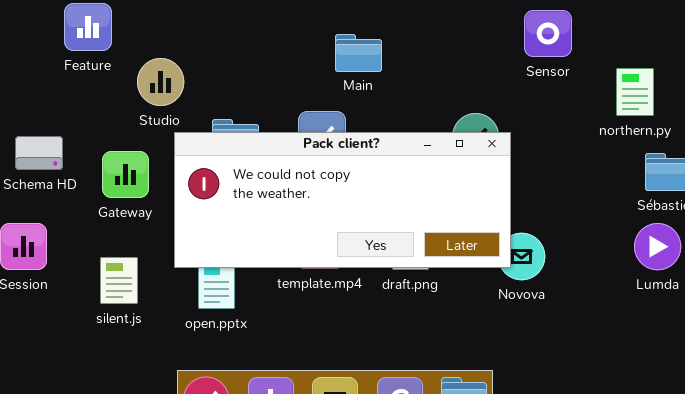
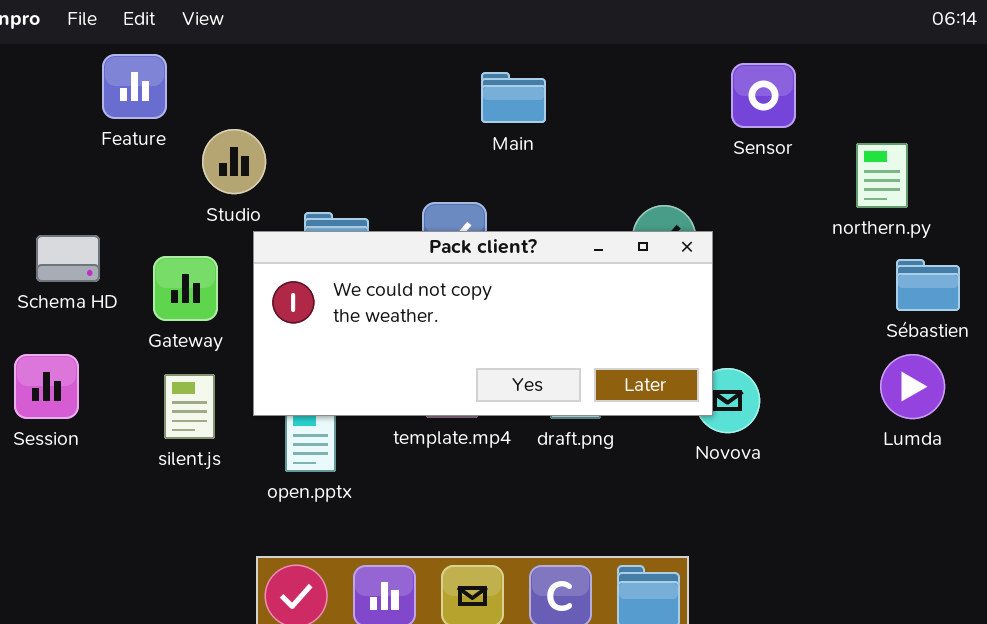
Main: [335,34,382,72] -> [481,72,546,123], moved
silent.js: [100,257,138,304] -> [164,374,215,439], moved

